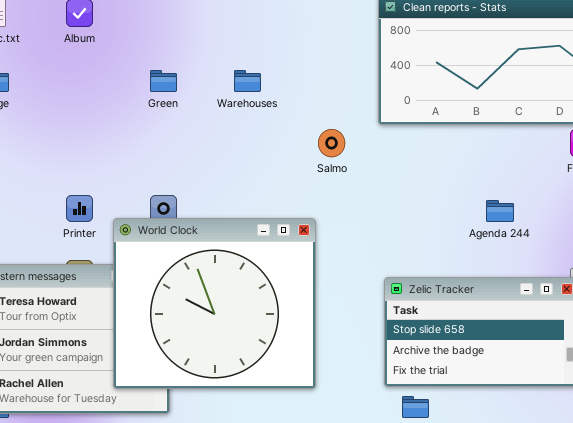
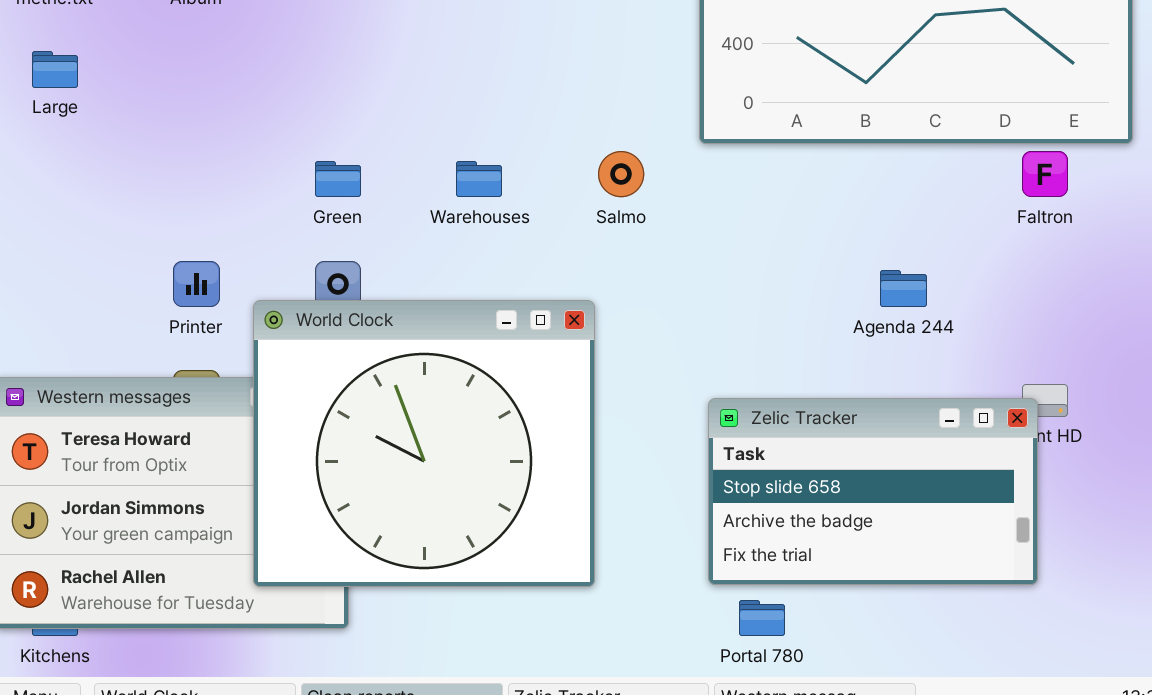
Green: [150,70,177,92] -> [315,161,361,197], moved
Warehouses: [234,70,261,92] -> [456,161,502,197], moved

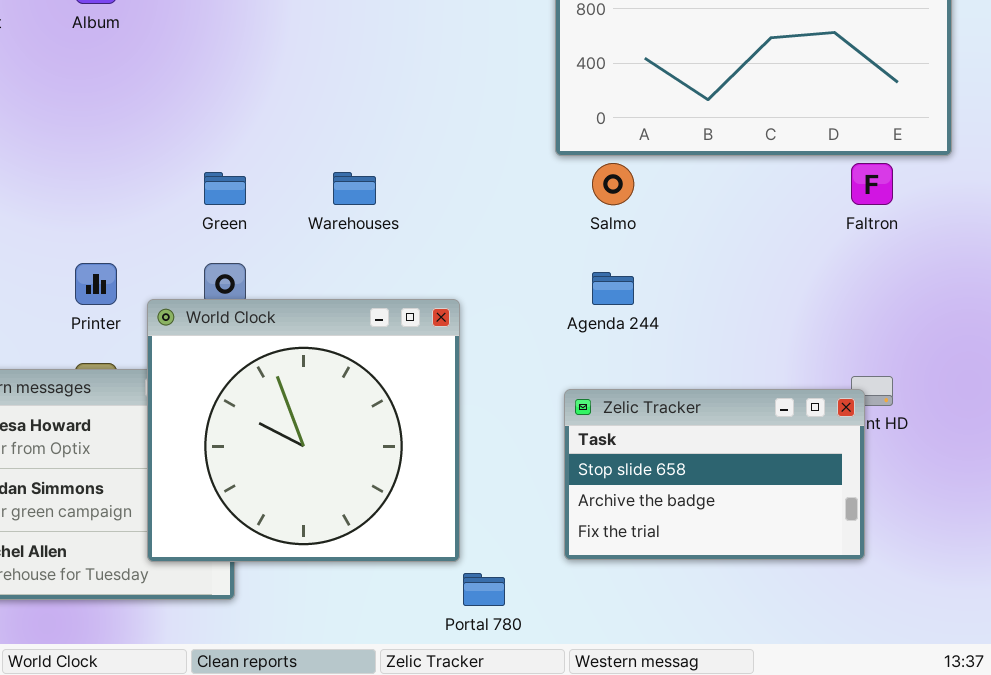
Salmo: [598,151,644,197] -> [592,163,634,205], moved
Agenda 244: [880,270,927,307] -> [592,272,634,305], moved
Portal 780: [739,600,785,636] -> [463,573,505,606], moved

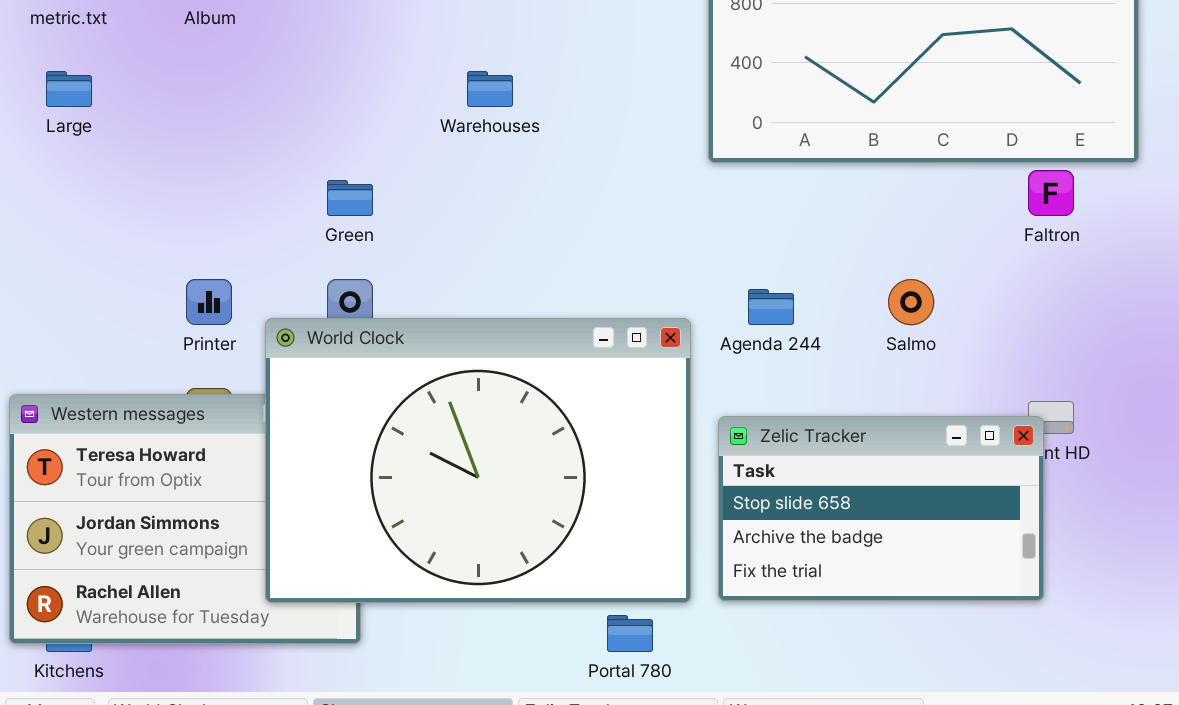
Salmo: [592,163,634,205] -> [888,279,934,325], moved
Warehouses: [333,172,376,205] -> [467,71,513,107], moved
World Clock: [147,299,460,562] -> [265,318,691,603], resized

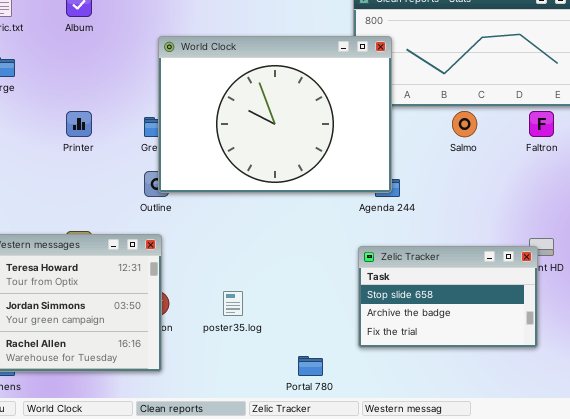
Printer: [186,279,232,325] -> [66,111,92,137], moved
Salmo: [888,279,934,325] -> [452,111,477,137], moved
World Clock: [265,318,691,603] -> [158,36,392,193], moved

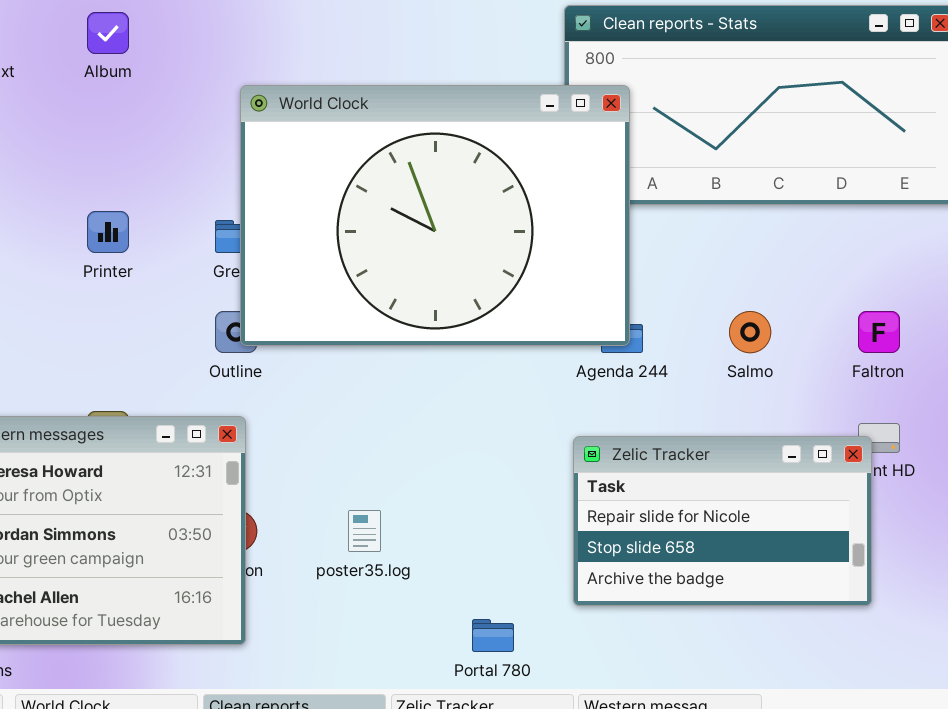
Salmo: [452,111,477,137] -> [729,311,771,353], moved
Faltron: [529,111,554,137] -> [858,311,900,353], moved
Zelic Tracker: [358,246,538,348] -> [573,436,872,606], scrolled up 1 row

